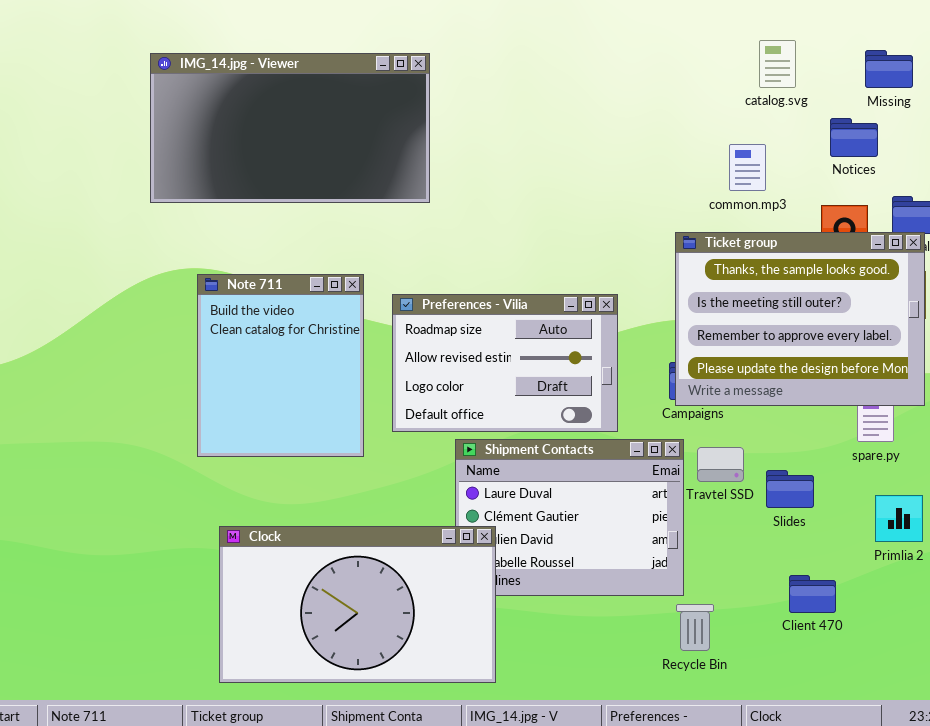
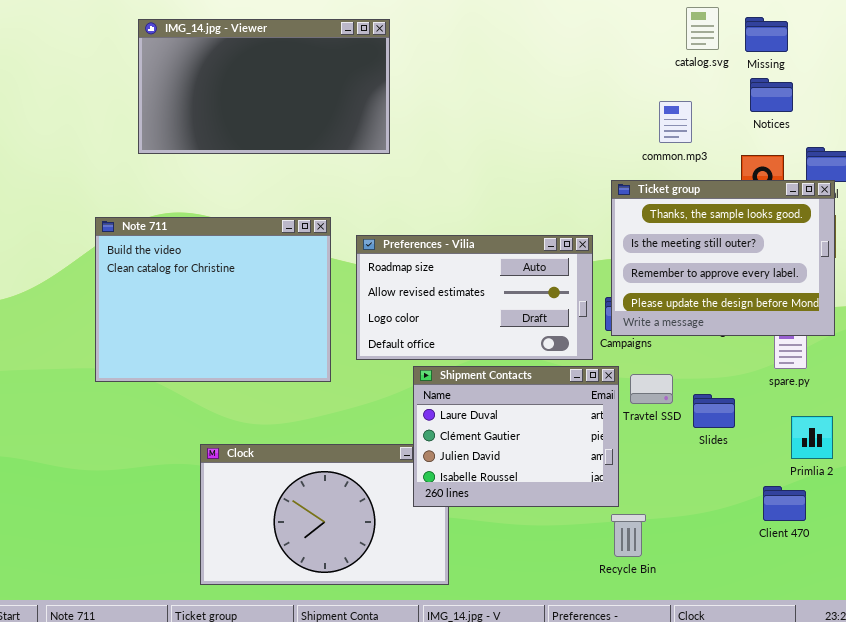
Missing: [865,50,913,88] -> [745,17,788,52], moved
Note 711: [197,274,364,457] -> [95,217,331,382], resized
Preferences - Vilia: [392,294,618,432] -> [356,235,593,360], resized
Shipment Contacts: [455,439,684,596] -> [413,366,619,507], raised
Client 470: [789,575,836,613] -> [763,486,806,521], moved

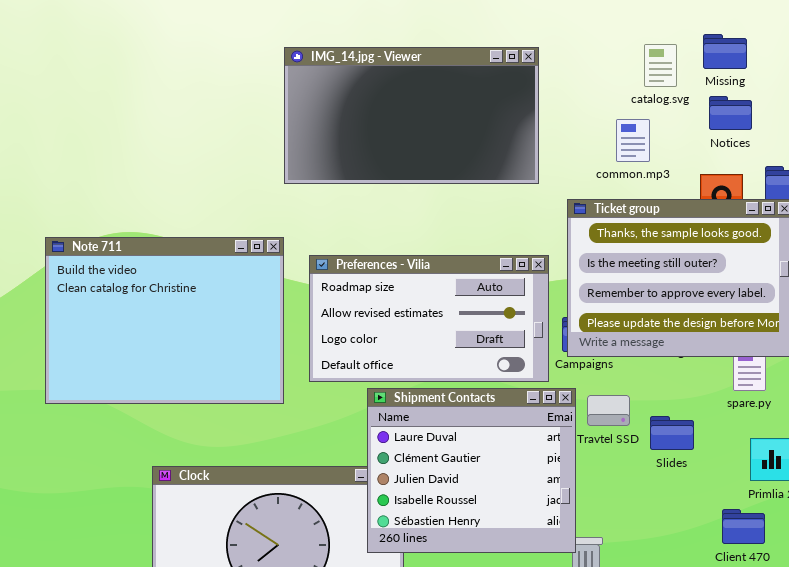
catalog.svg: [686,7,719,50] -> [644,44,677,87], moved
IMG_14.jpg - Viewer: [138,19,390,154] -> [284,47,539,184], moved
Shipment Contacts: [413,366,619,507] -> [367,388,576,553], resized

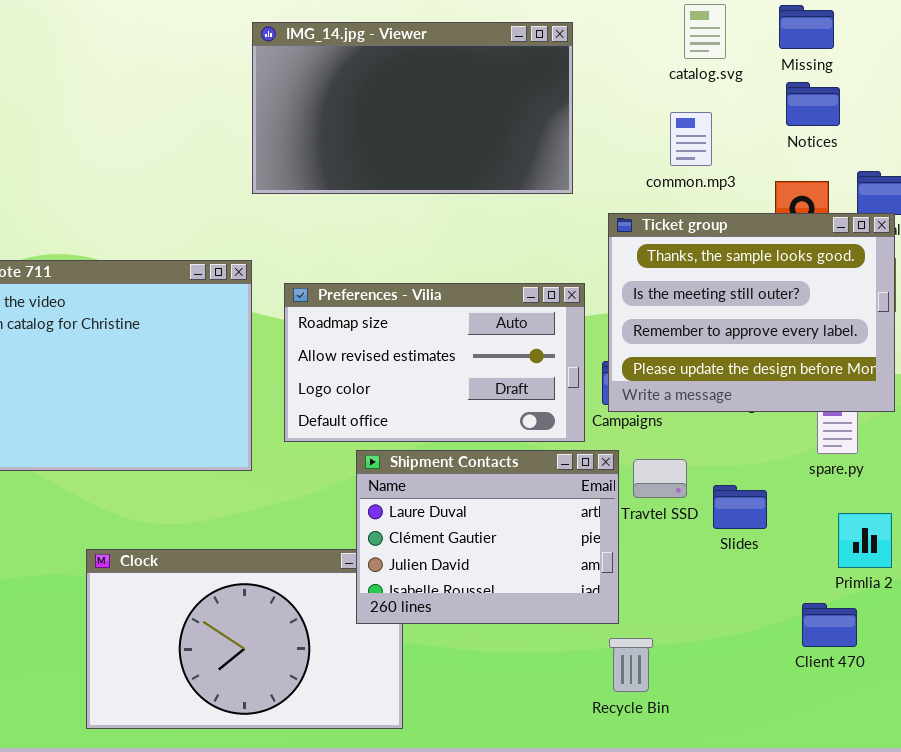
catalog.svg: [644,44,677,87] -> [684,4,726,59], moved
Shipment Contacts: [367,388,576,553] -> [356,450,619,624], resized

